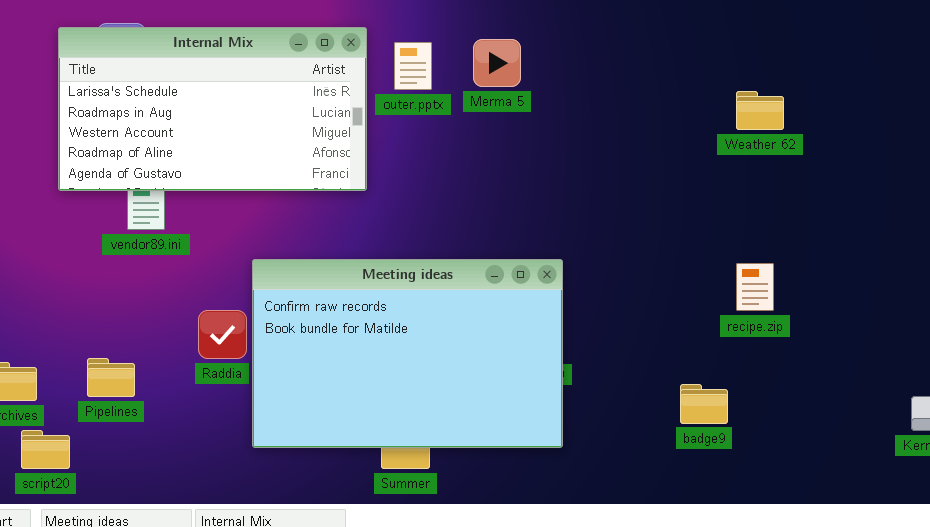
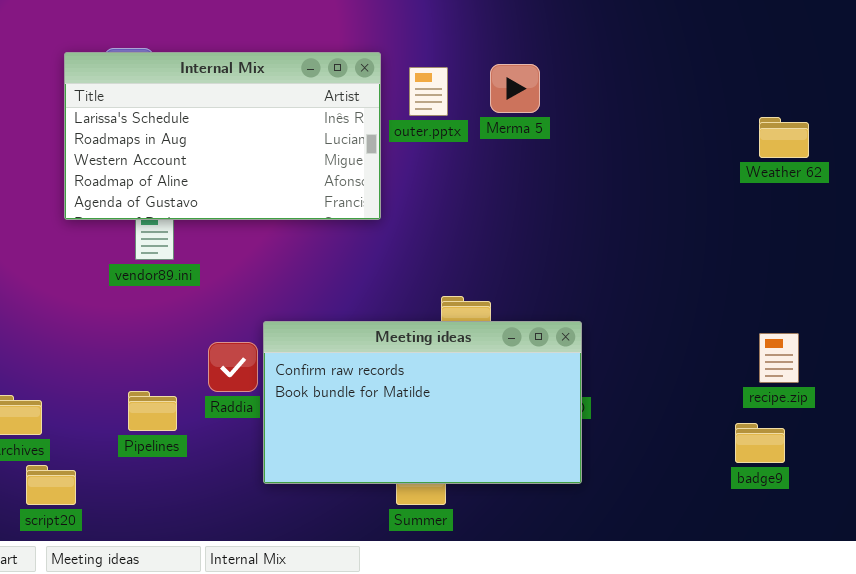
Meeting ideas: [252,259,563,448] -> [263,321,582,484], resized
recipe.zip: [736,263,774,311] -> [759,333,799,383], moved
Pipelines: [87,358,135,397] -> [128,391,177,431], moved
badge9: [680,384,728,424] -> [735,423,785,463], moved

